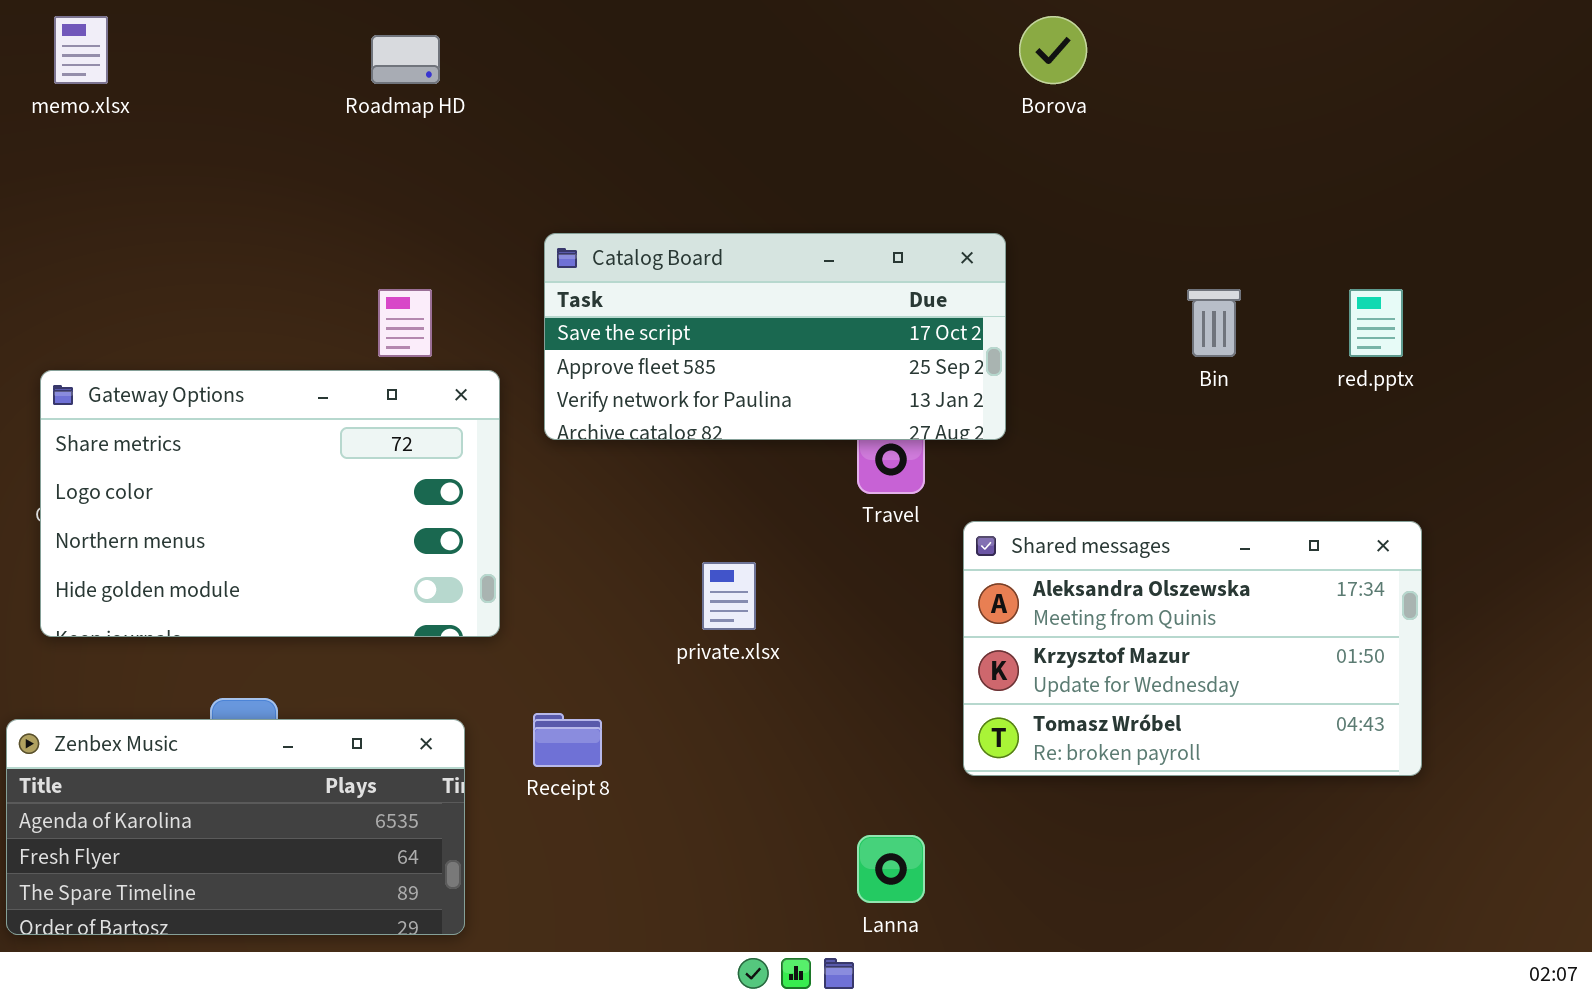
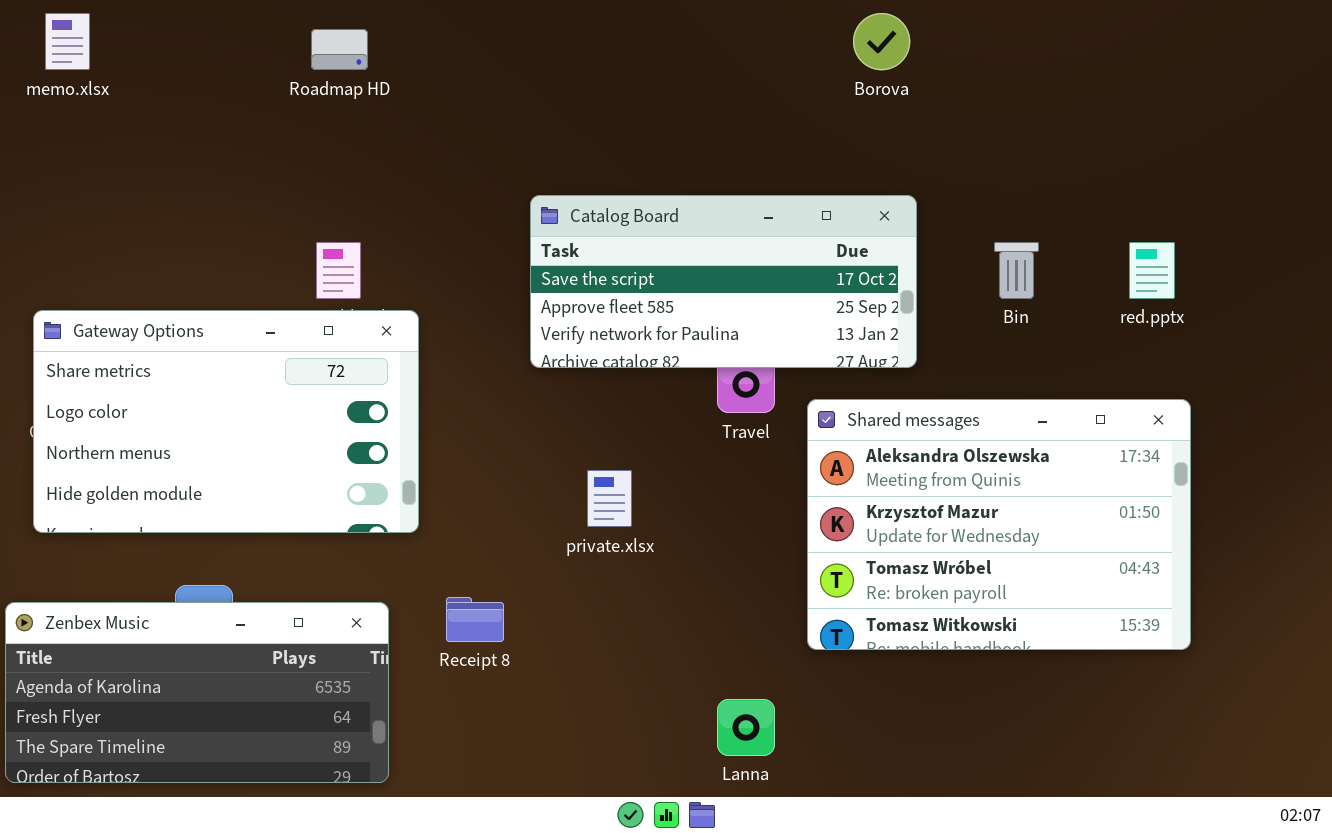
Catalog Board: [544,233,1006,440] -> [530,195,917,368], moved
Shared messages: [963,521,1422,776] -> [807,399,1191,650], resized

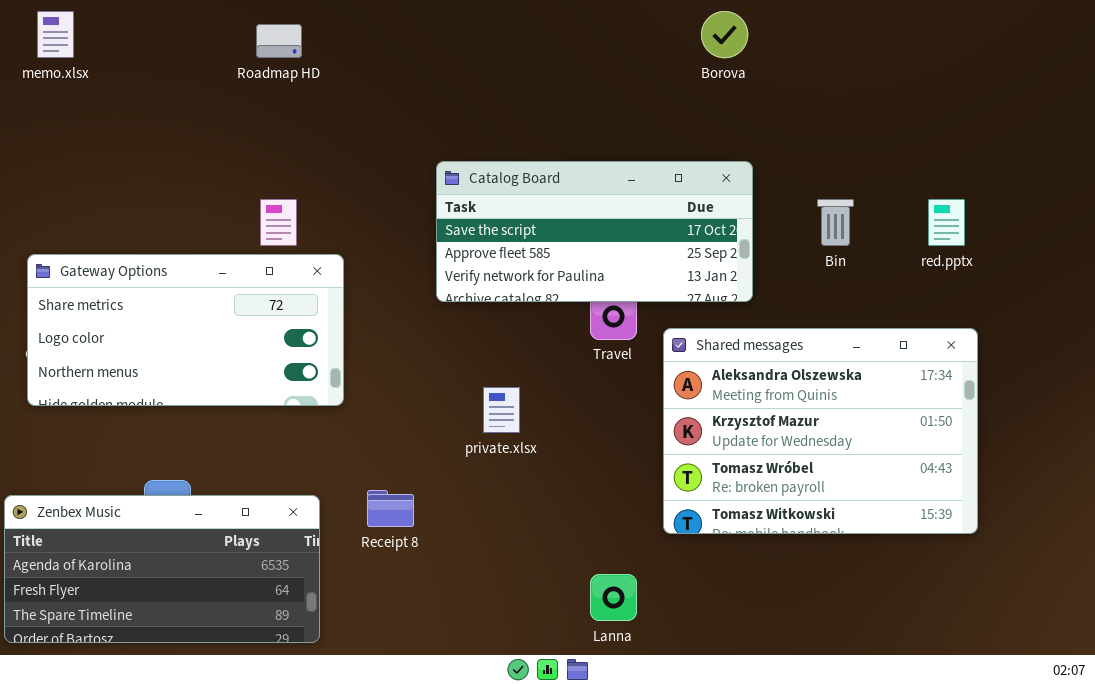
Gateway Options: [33,310,419,533] -> [27,254,344,406], resized

